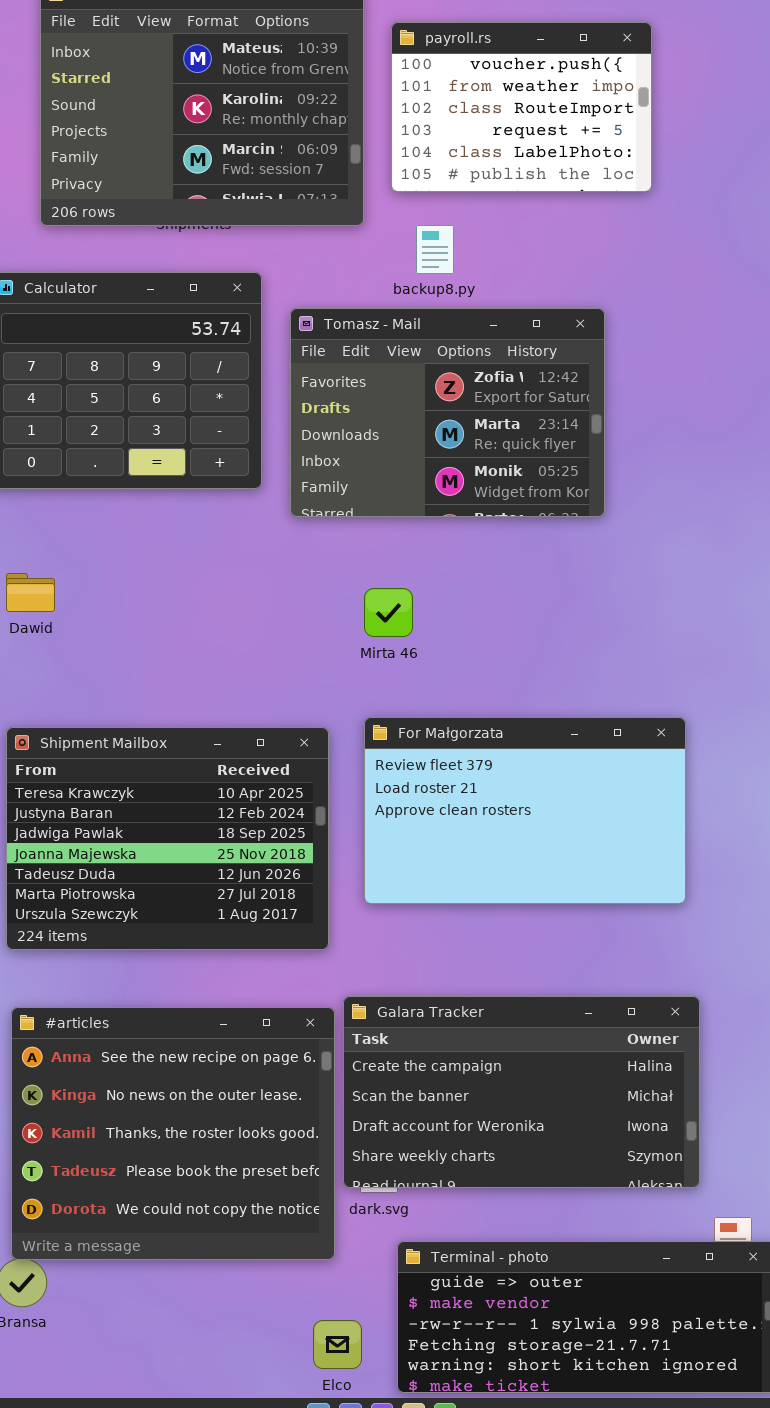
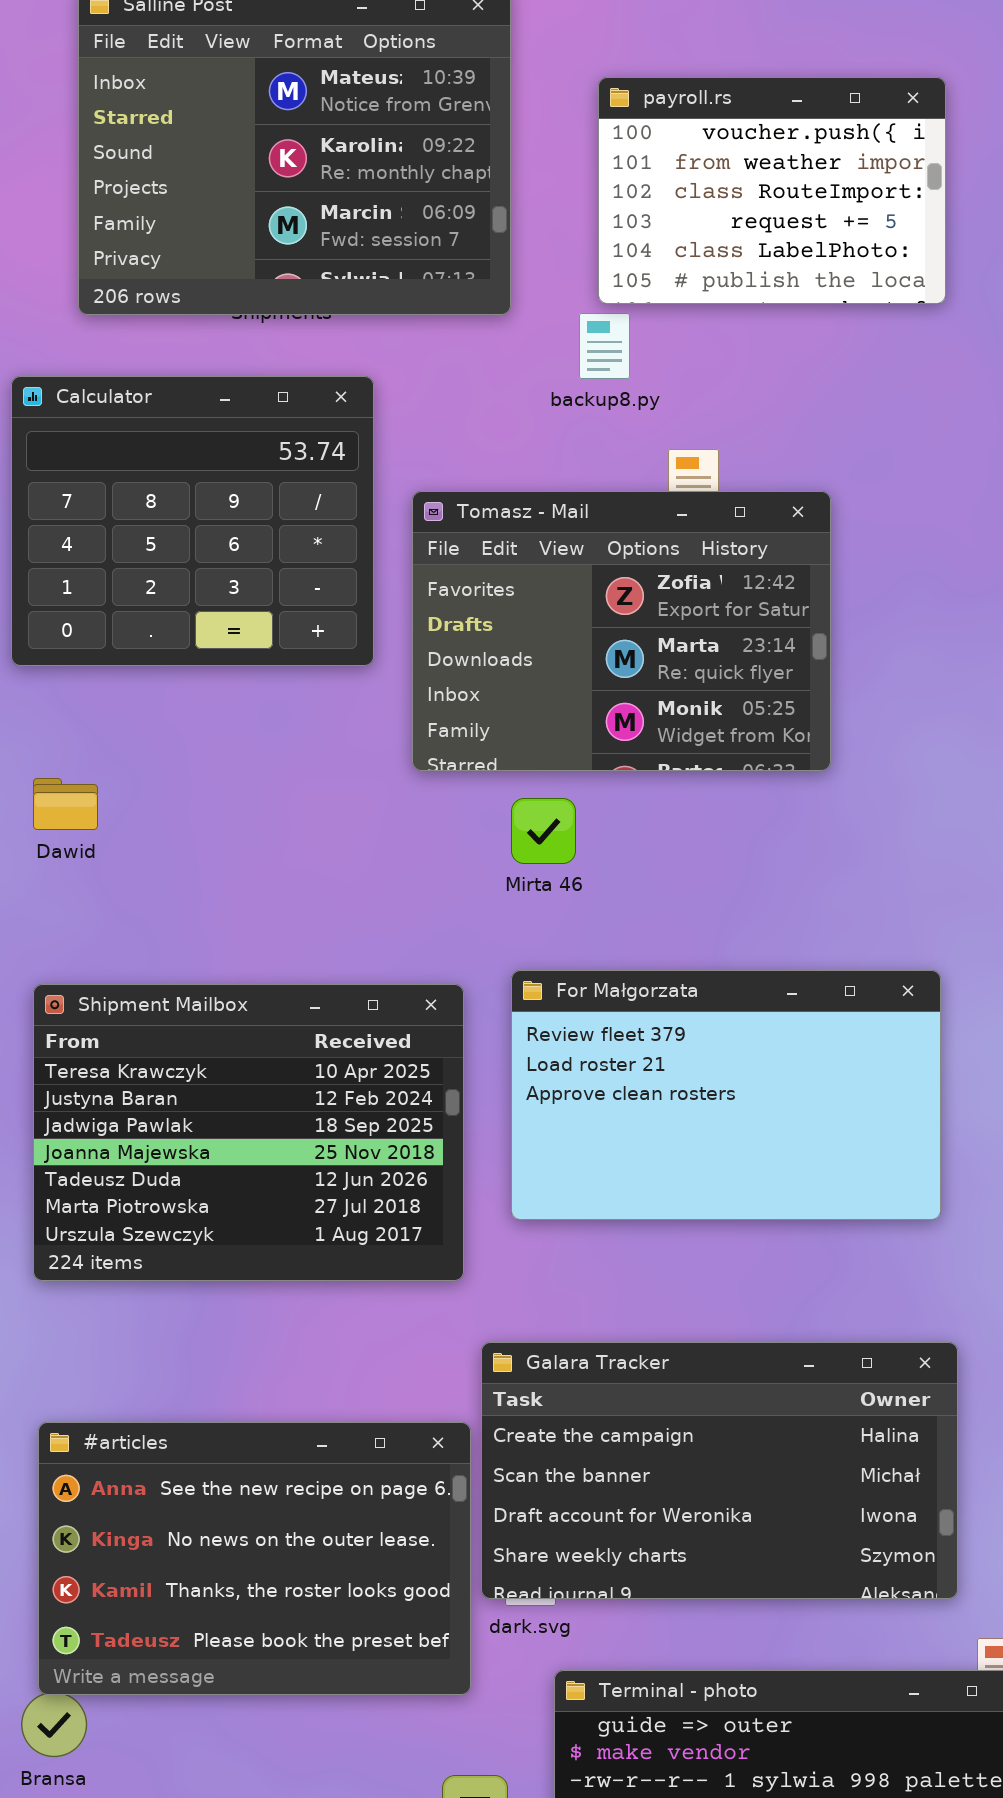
payroll.rs: [391,22,652,192] -> [598,77,946,304], moved
Tomasz - Mail: [290,308,605,517] -> [412,491,831,771], moved
#articles: [11,1007,335,1260] -> [38,1422,471,1695], resized

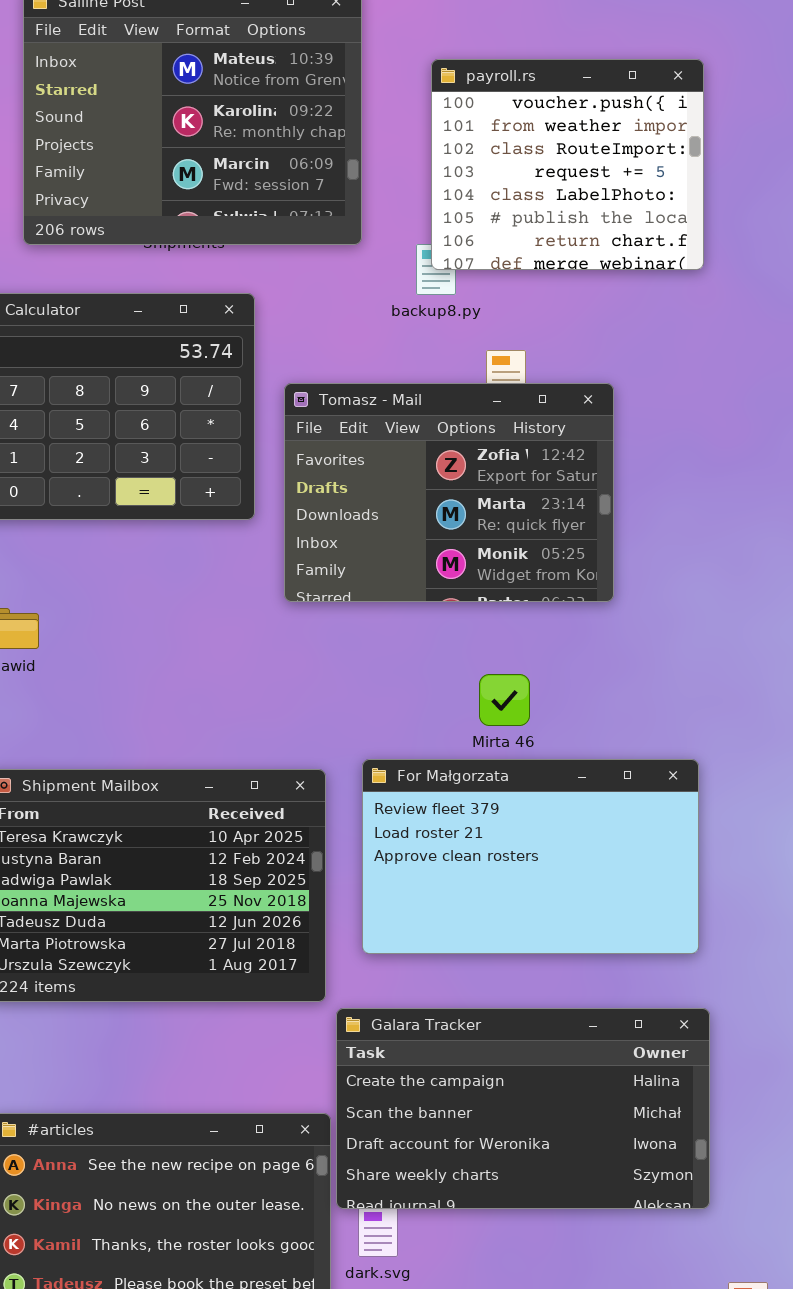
payroll.rs: [598,77,946,304] -> [431,59,704,270], resized
Mirta 46: [511,798,576,864] -> [479,674,530,726], moved
Galara Tracker: [481,1342,958,1599] -> [336,1008,710,1209], moved

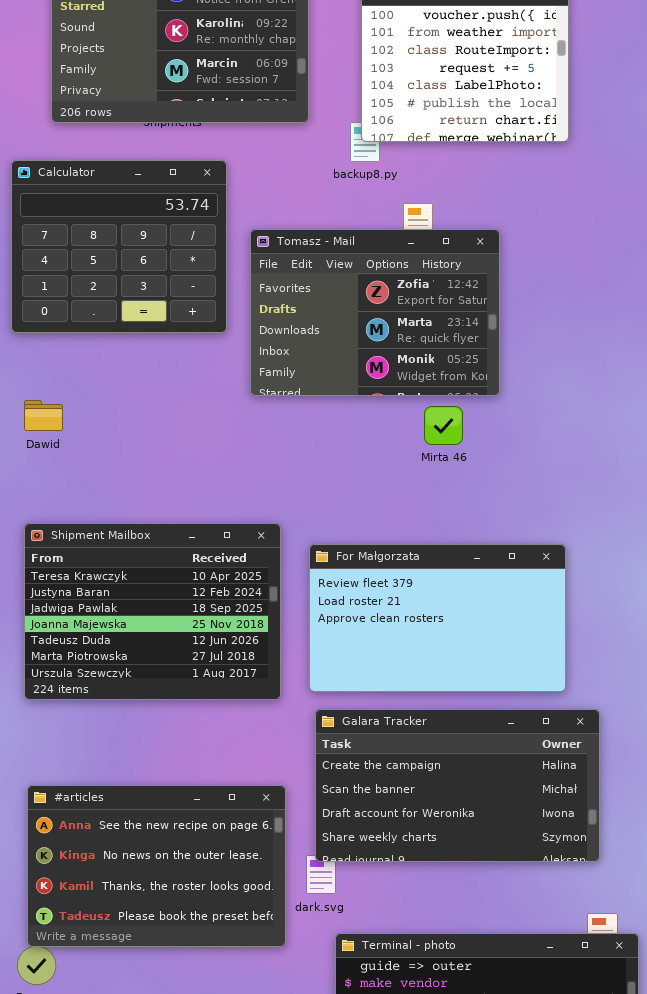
Mirta 46: [479,674,530,726] -> [424,406,463,445], moved
For Małgorzata: [362,759,699,954] -> [309,544,566,692], moved
Galara Tracker: [336,1008,710,1209] -> [315,709,600,862], moved

